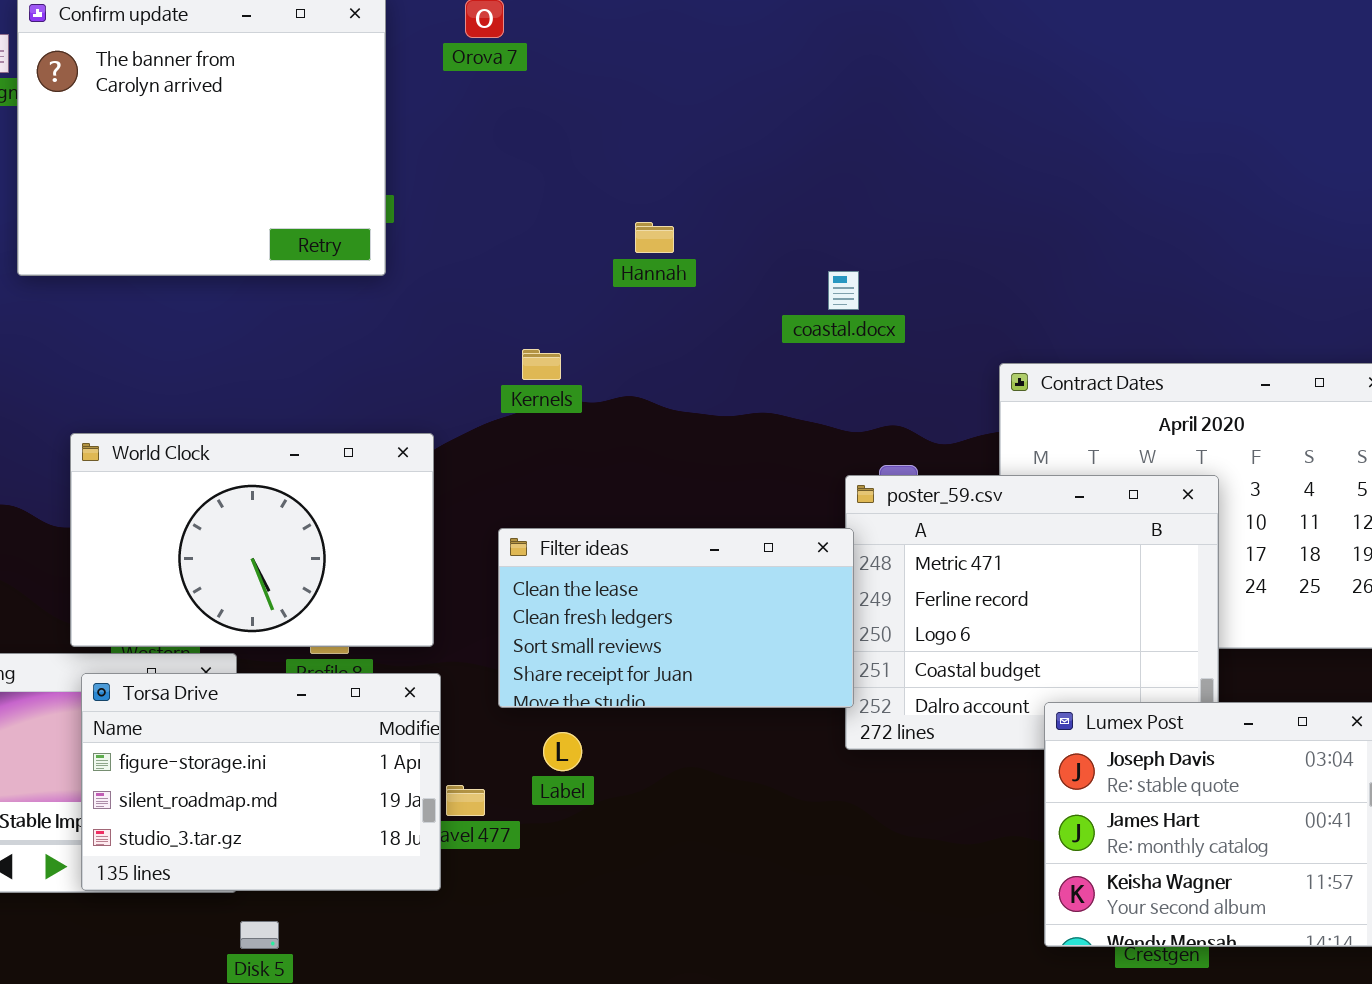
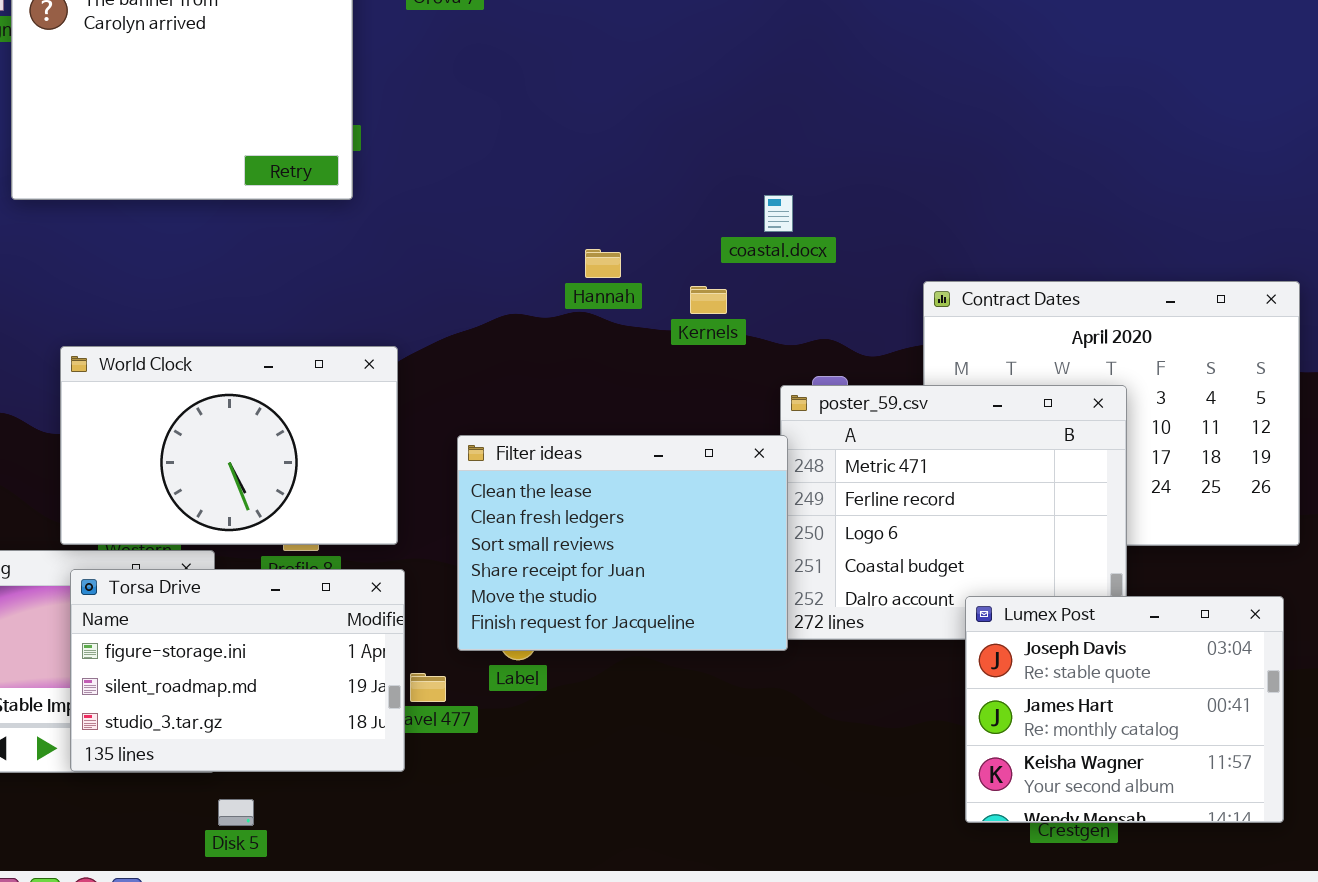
Hannah: [635,222,674,253] -> [585,249,621,278], moved
Kernels: [522,349,561,380] -> [690,286,727,314], moved
Filter ideas: [498,528,854,708] -> [457,435,788,651], resized

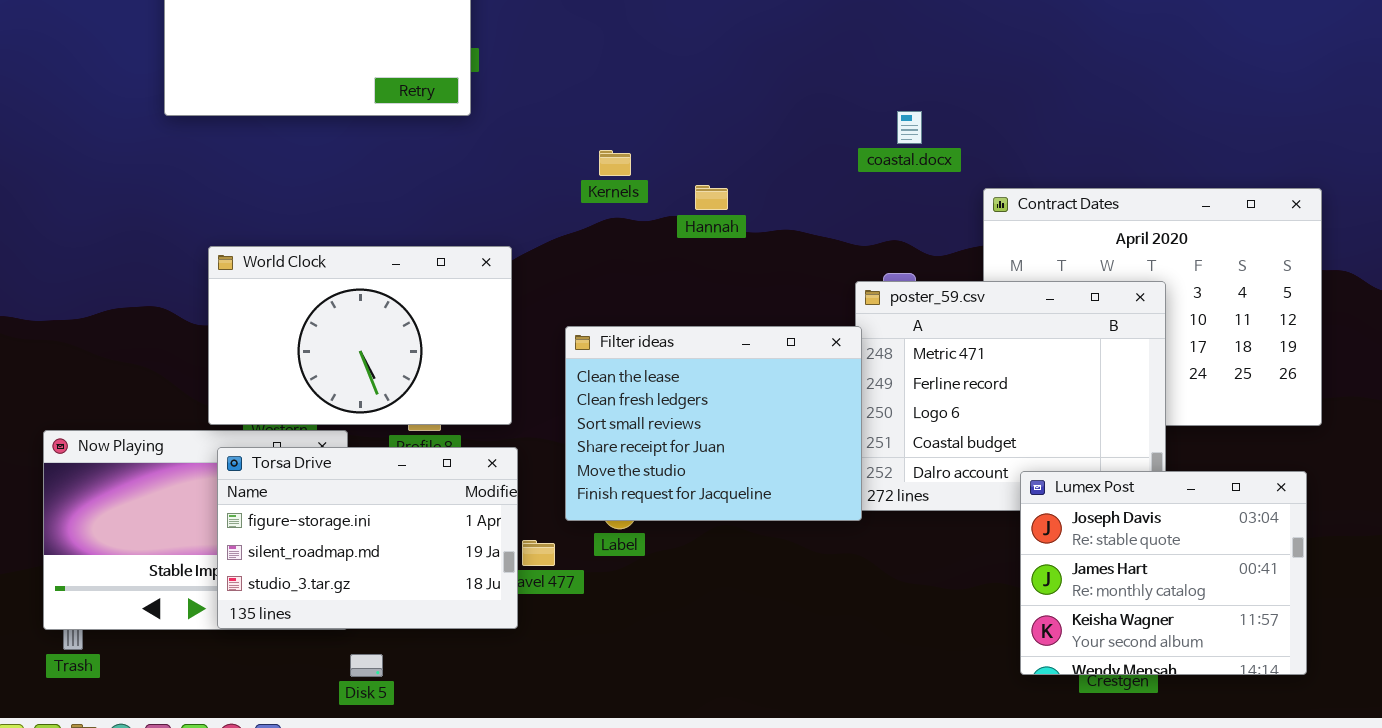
coastal.docx: [764,195,793,232] -> [897,111,922,144], moved
Hannah: [585,249,621,278] -> [695,185,728,210], moved
Kernels: [690,286,727,314] -> [599,150,631,176], moved

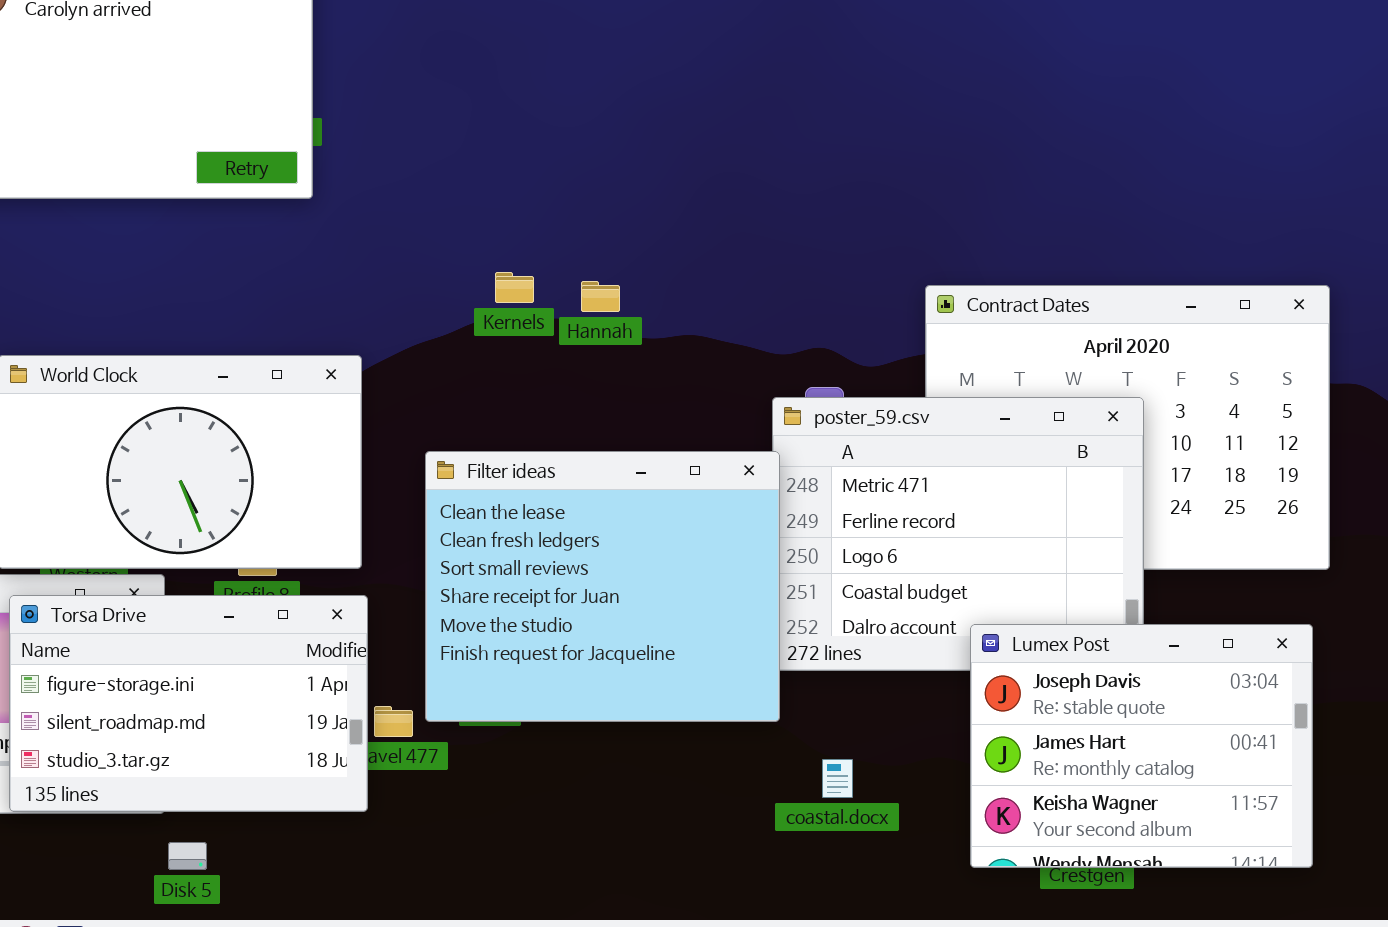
coastal.docx: [897,111,922,144] -> [822,759,853,798], moved
Kernels: [599,150,631,176] -> [495,272,534,303], moved
Filter ideas: [565,326,862,521] -> [425,451,780,722], resized

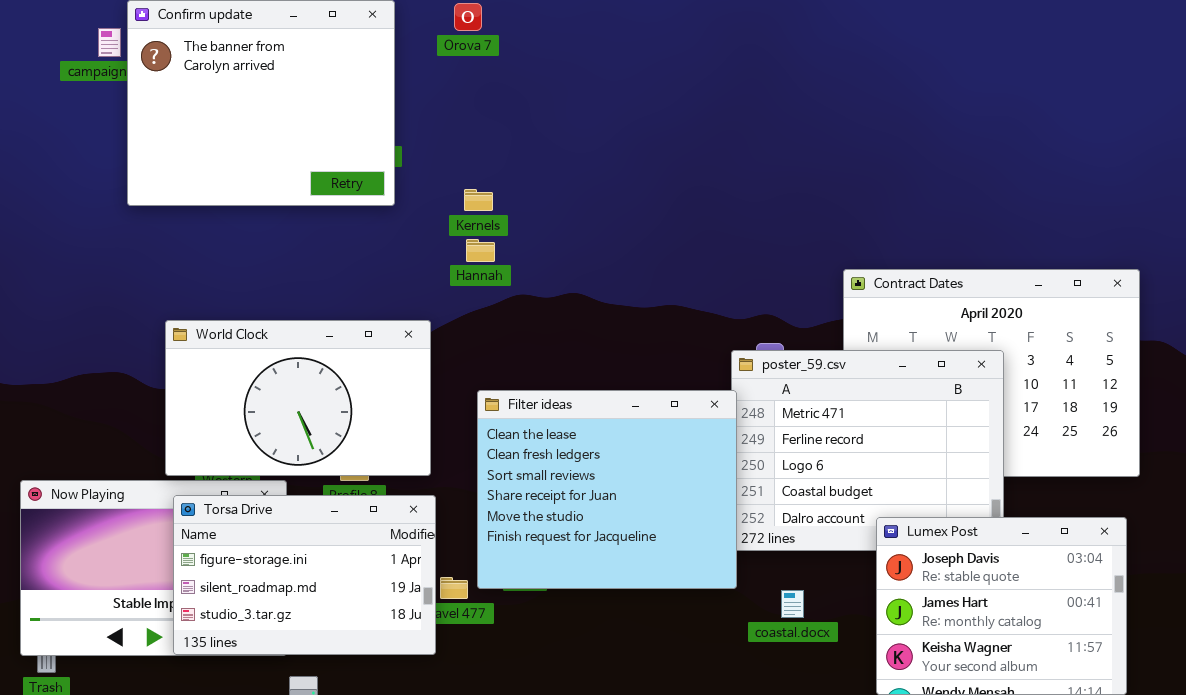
Kernels: [495,272,534,303] -> [464,189,493,211], moved
Hannah: [581,281,620,312] -> [466,239,495,262], moved
coastal.docx: [822,759,853,798] -> [781,590,804,618], moved

